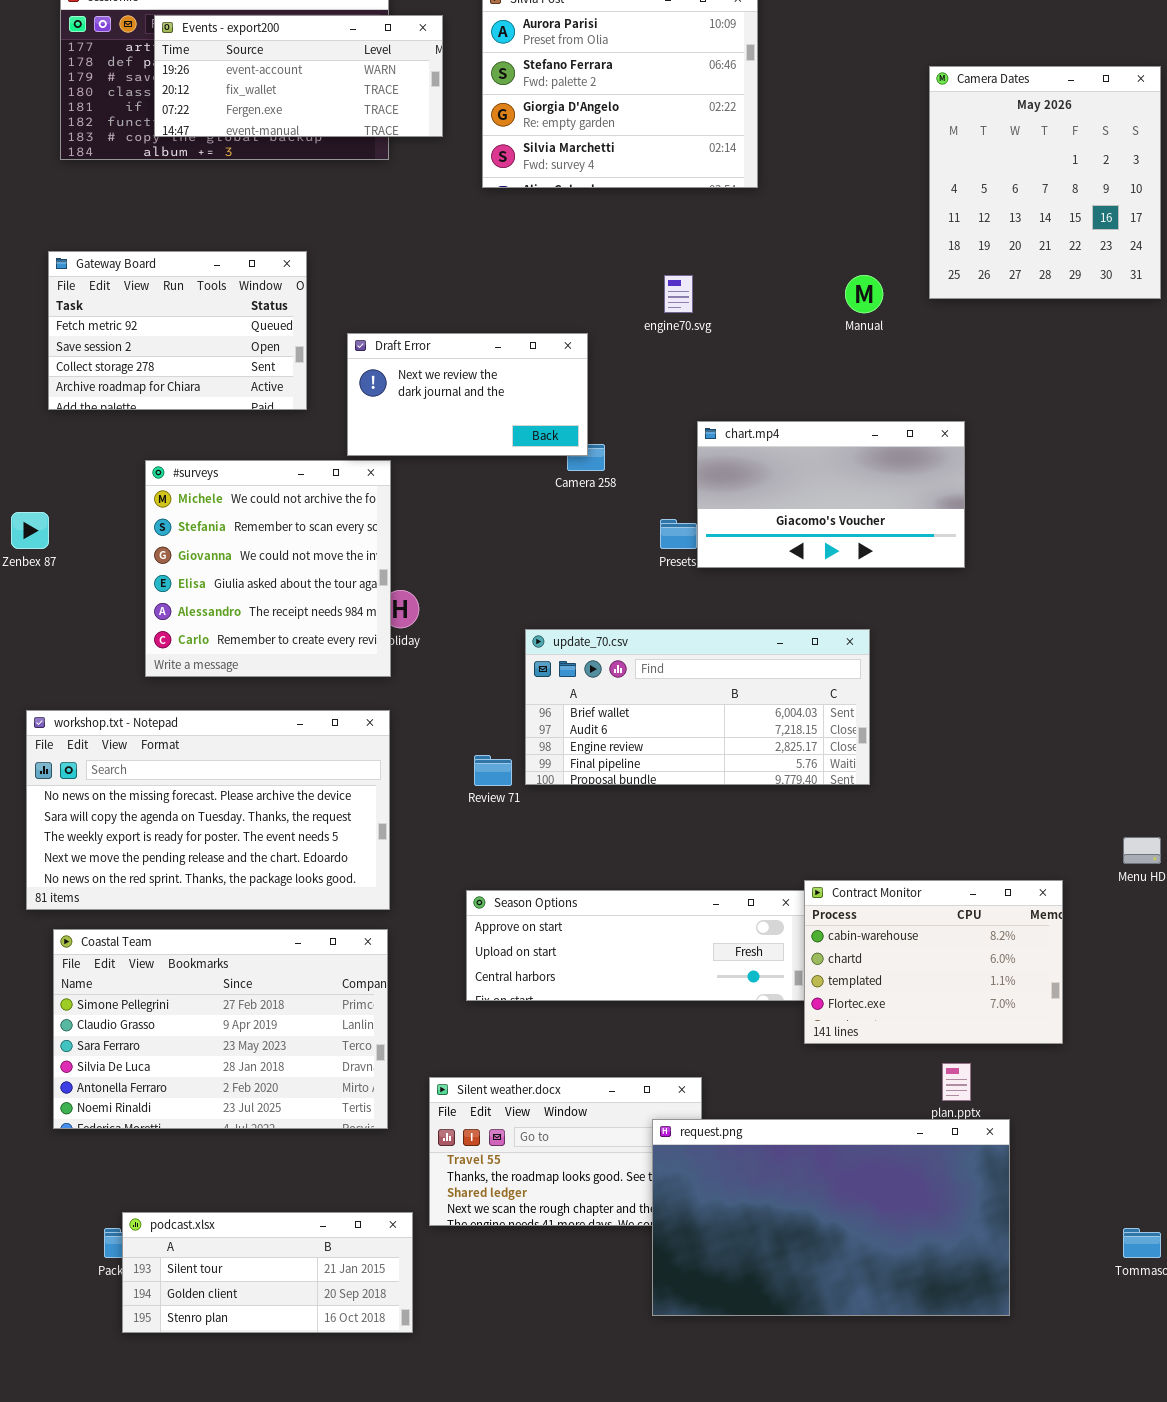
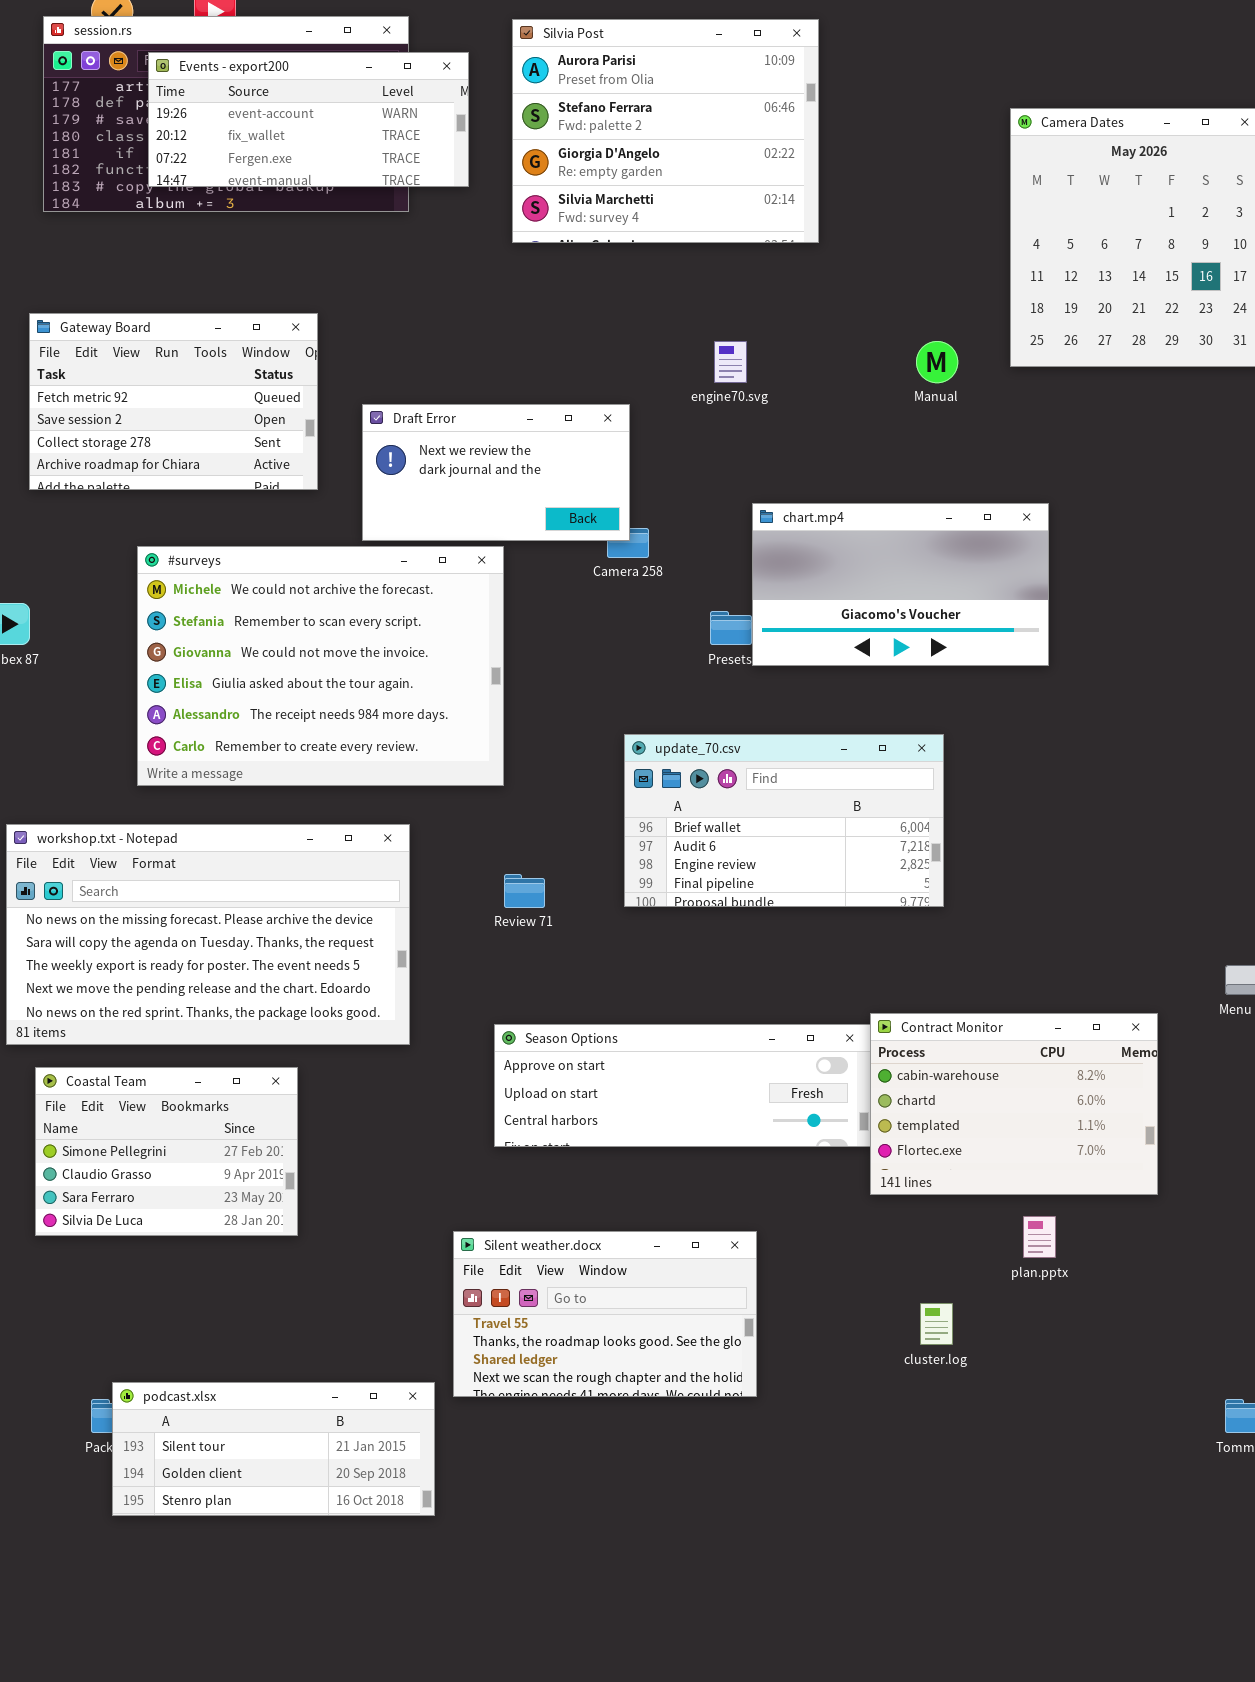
#surveys: [145,460,391,677] -> [137,546,504,786], resized
update_70.csv: [525,629,870,785] -> [624,734,944,907], resized
Coastal Team: [53,929,388,1129] -> [35,1067,298,1236], resized
request.png: [652,1119,1010,1316] -> none, closed

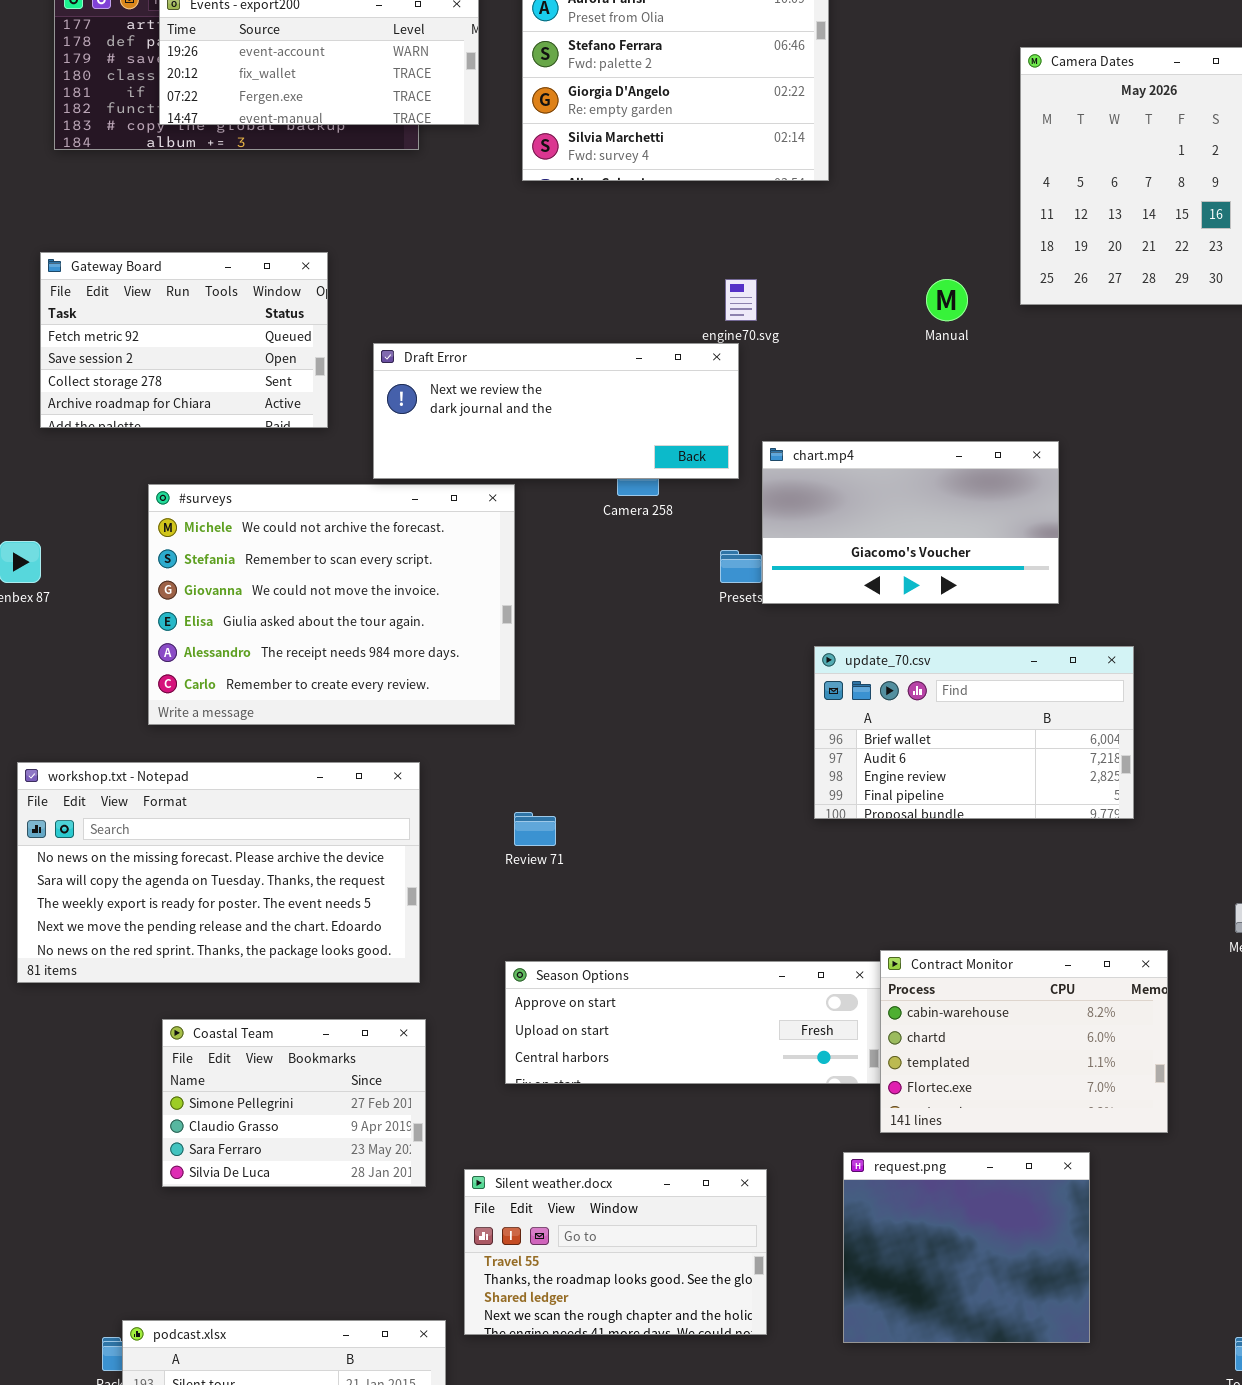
Draft Error: [362,404,630,541] -> [373,343,739,479], resized
update_70.csv: [624,734,944,907] -> [814,646,1134,819], moved
Coastal Team: [35,1067,298,1236] -> [162,1019,426,1187], moved
request.png: none -> [843,1152,1090,1343], opened

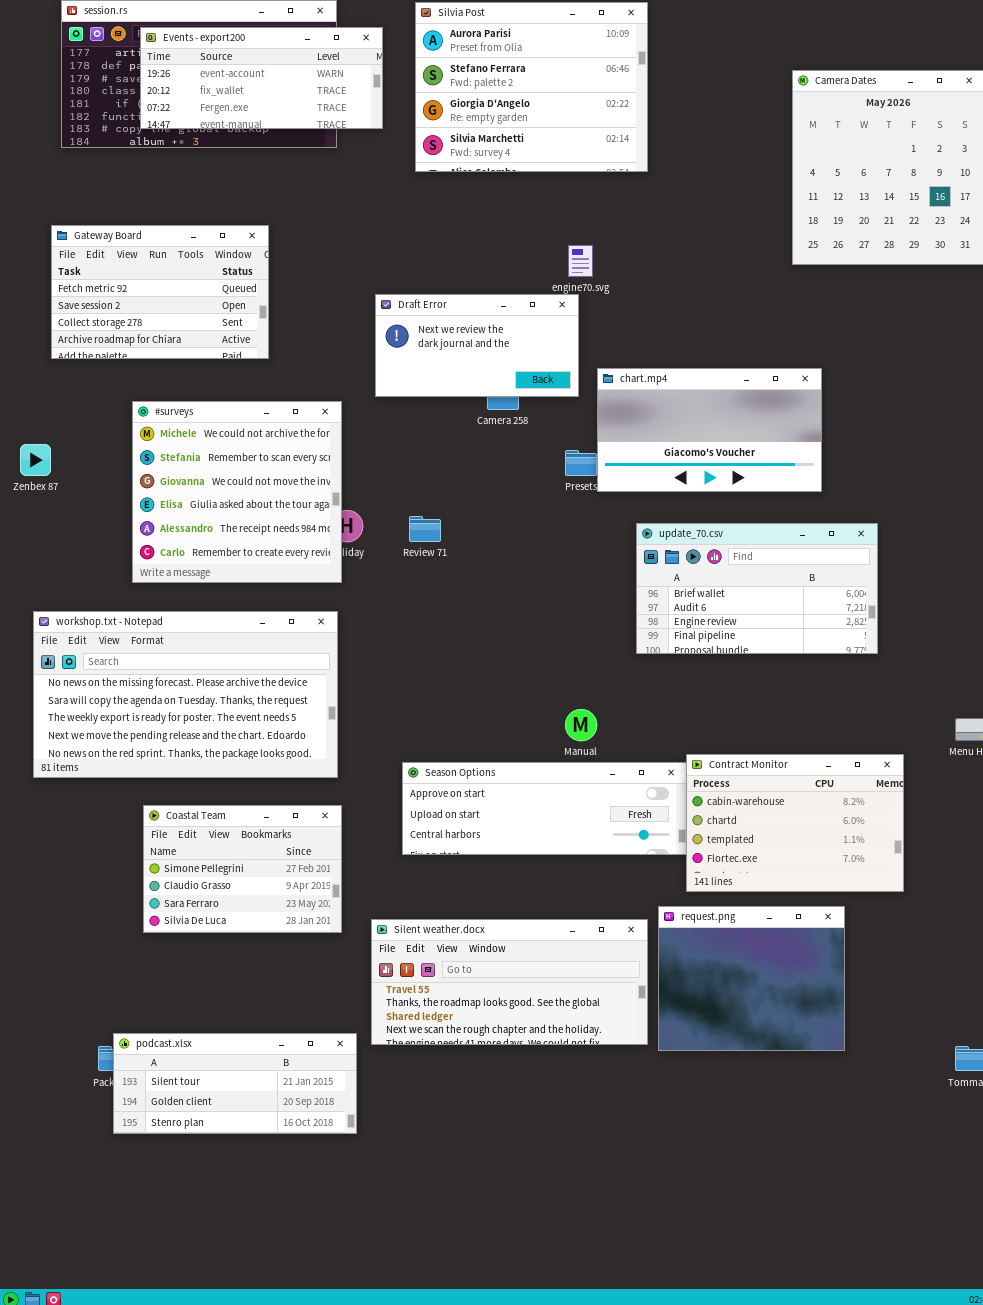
Manual: [926,279,968,321] -> [565,709,597,741], moved
Draft Error: [373,343,739,479] -> [375,294,579,397], resized
#surveys: [148,484,515,725] -> [132,401,342,583], resized
Review 71: [514,812,556,846] -> [409,516,441,542], moved
Silent weather.docx: [464,1169,767,1335] -> [371,919,648,1045], resized

